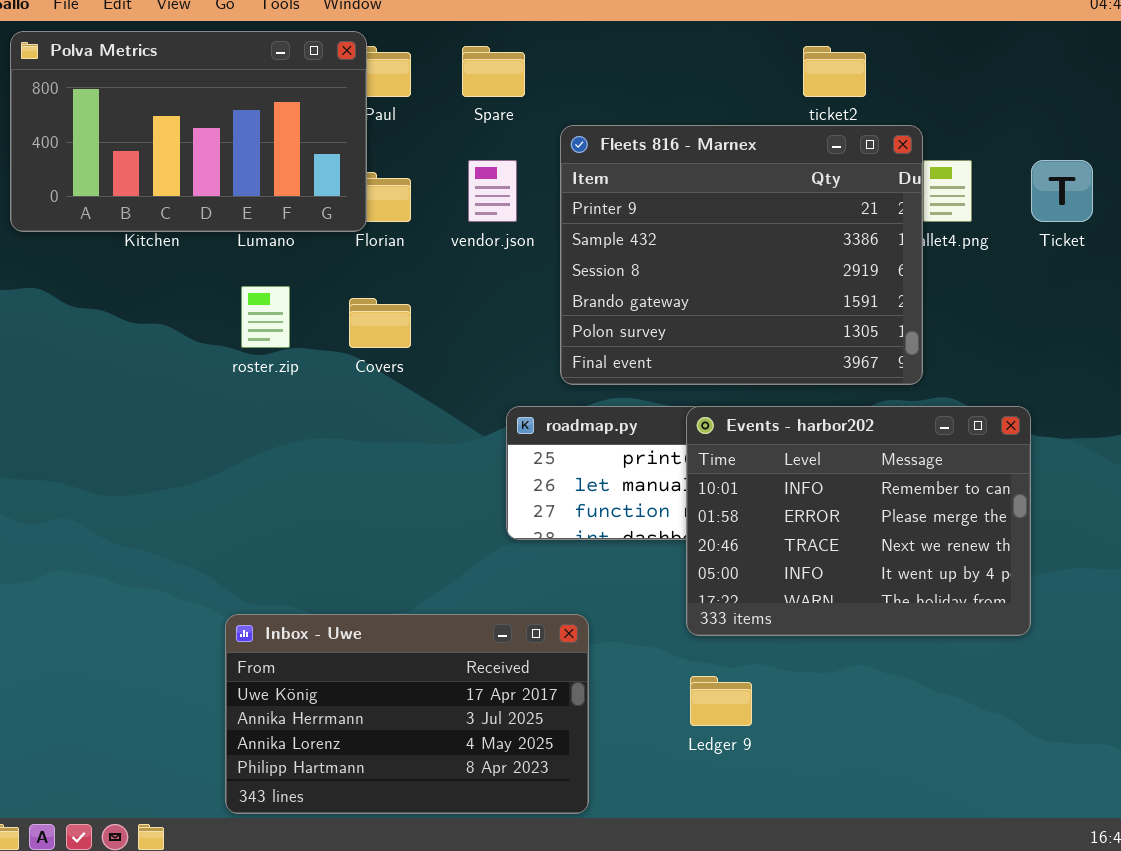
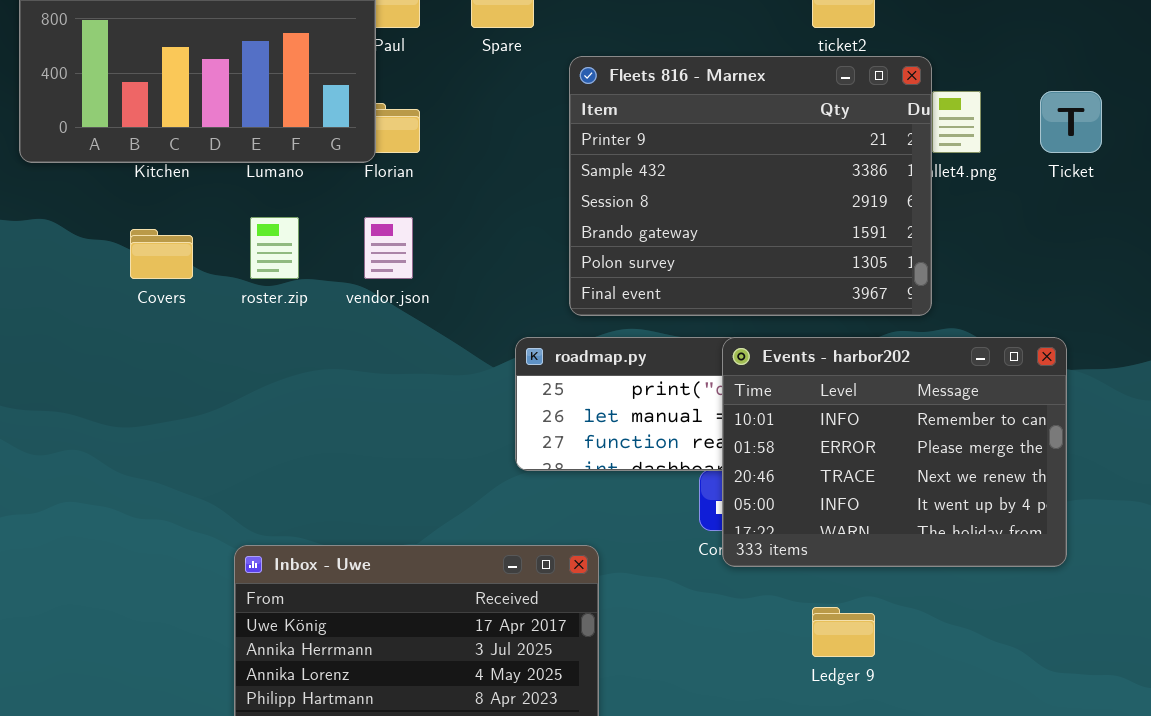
vendor.json: [468,160,517,222] -> [364,217,413,279], moved
Covers: [349,298,411,348] -> [130,229,193,279], moved
Events - harbor202: [686,406,1031,636] -> [722,337,1067,567], moved
Ledger 9: [690,676,752,726] -> [812,607,875,657], moved

